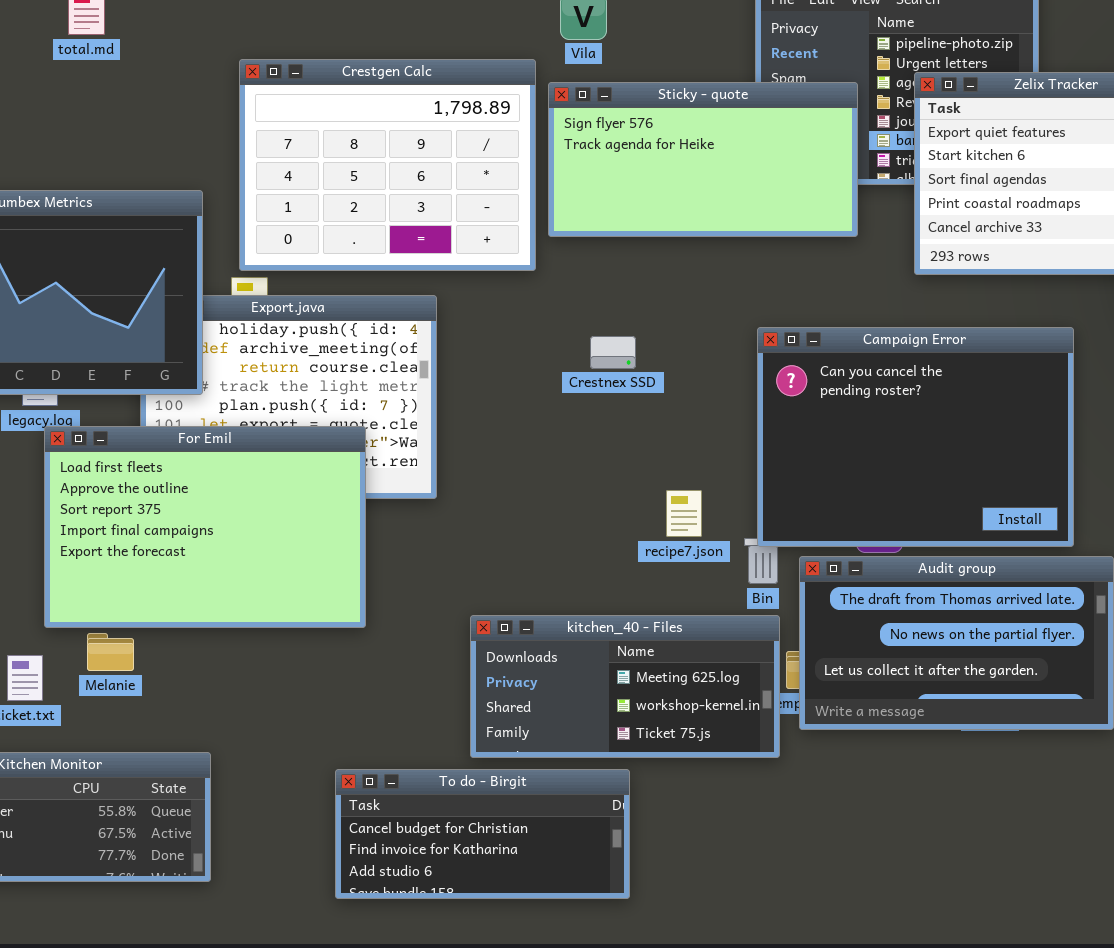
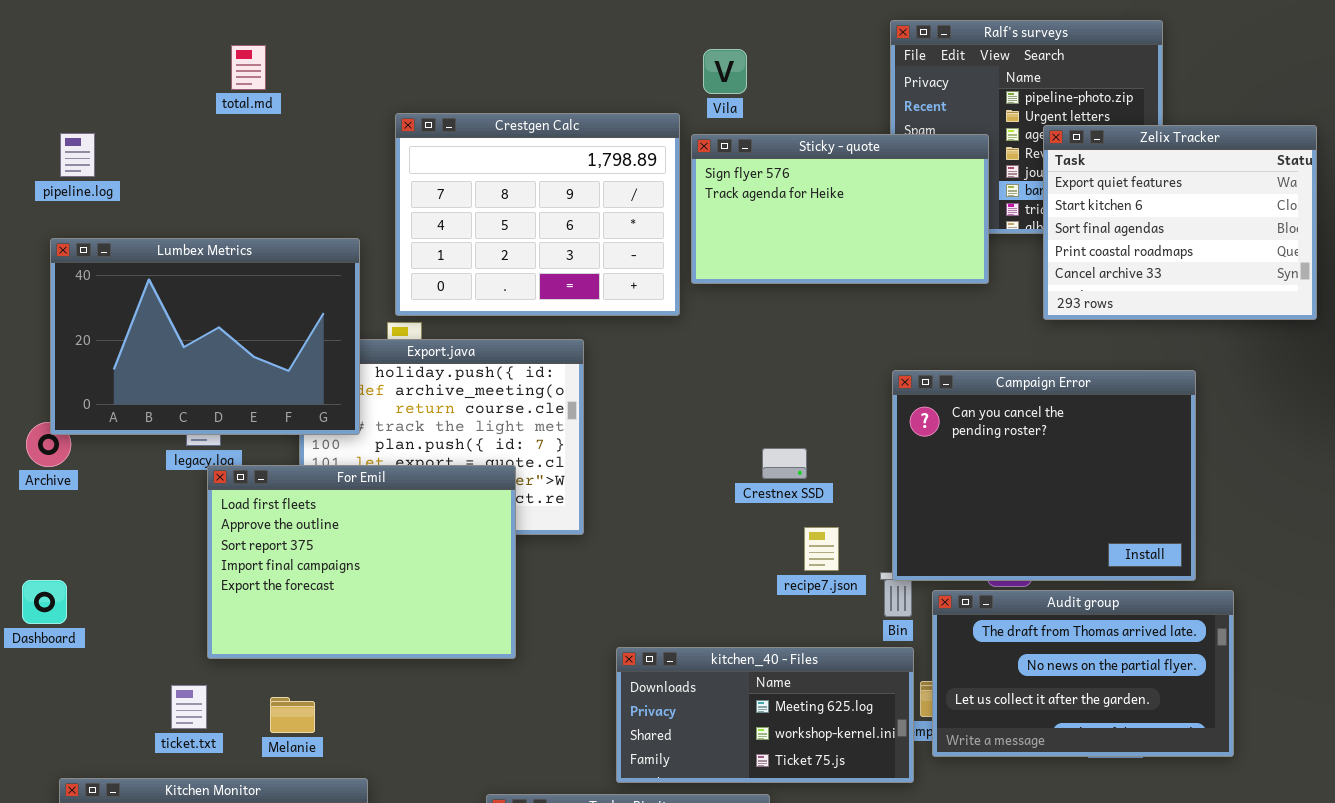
Crestnex SSD: [590,336,636,369] -> [762,448,807,479], moved
Melanie: [87,633,134,671] -> [270,697,315,733], moved

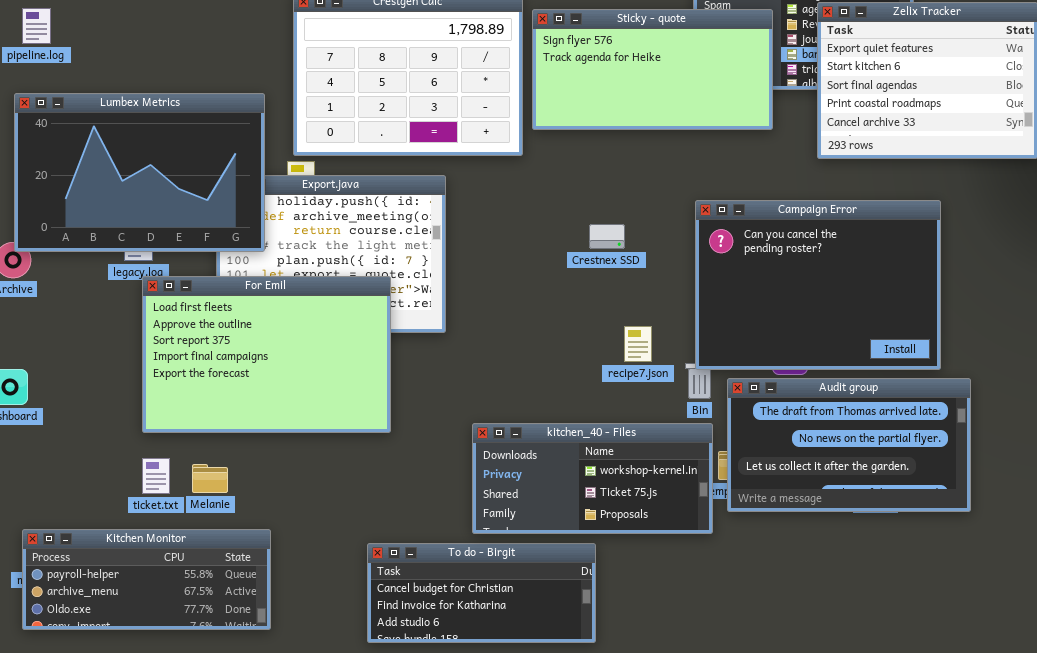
Crestnex SSD: [762,448,807,479] -> [589,224,625,249], moved
kitchen_40 - Files: [616,647,914,783] -> [472,423,713,534], scrolled down 1 row
ticket.txt: [171,685,207,729] -> [142,458,170,494], moved

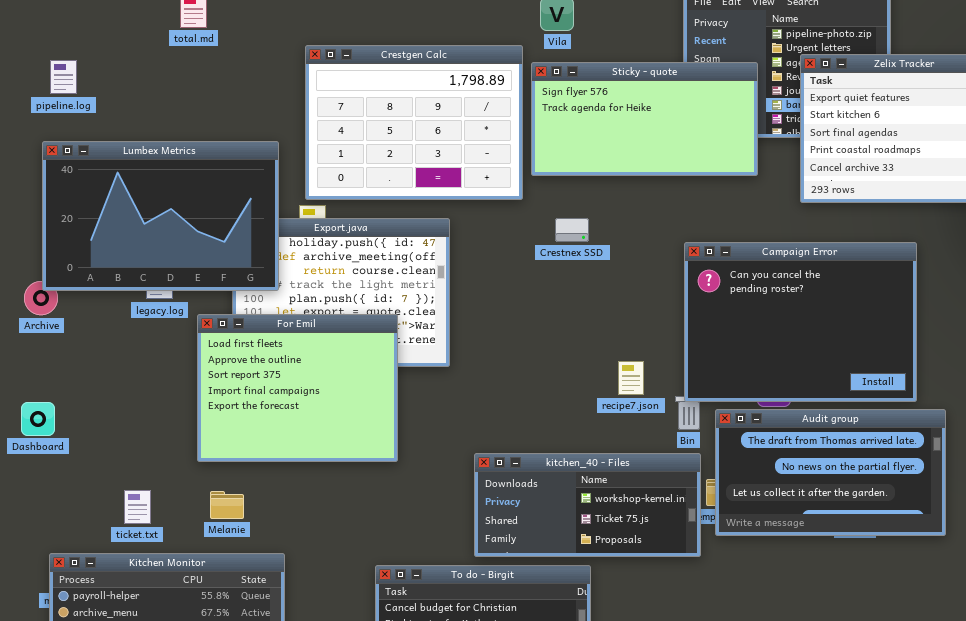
Crestnex SSD: [589,224,625,249] -> [555,218,589,242], moved
For Emil: [142,276,391,433] -> [197,314,398,462], resized
ticket.txt: [142,458,170,494] -> [124,490,151,524], moved

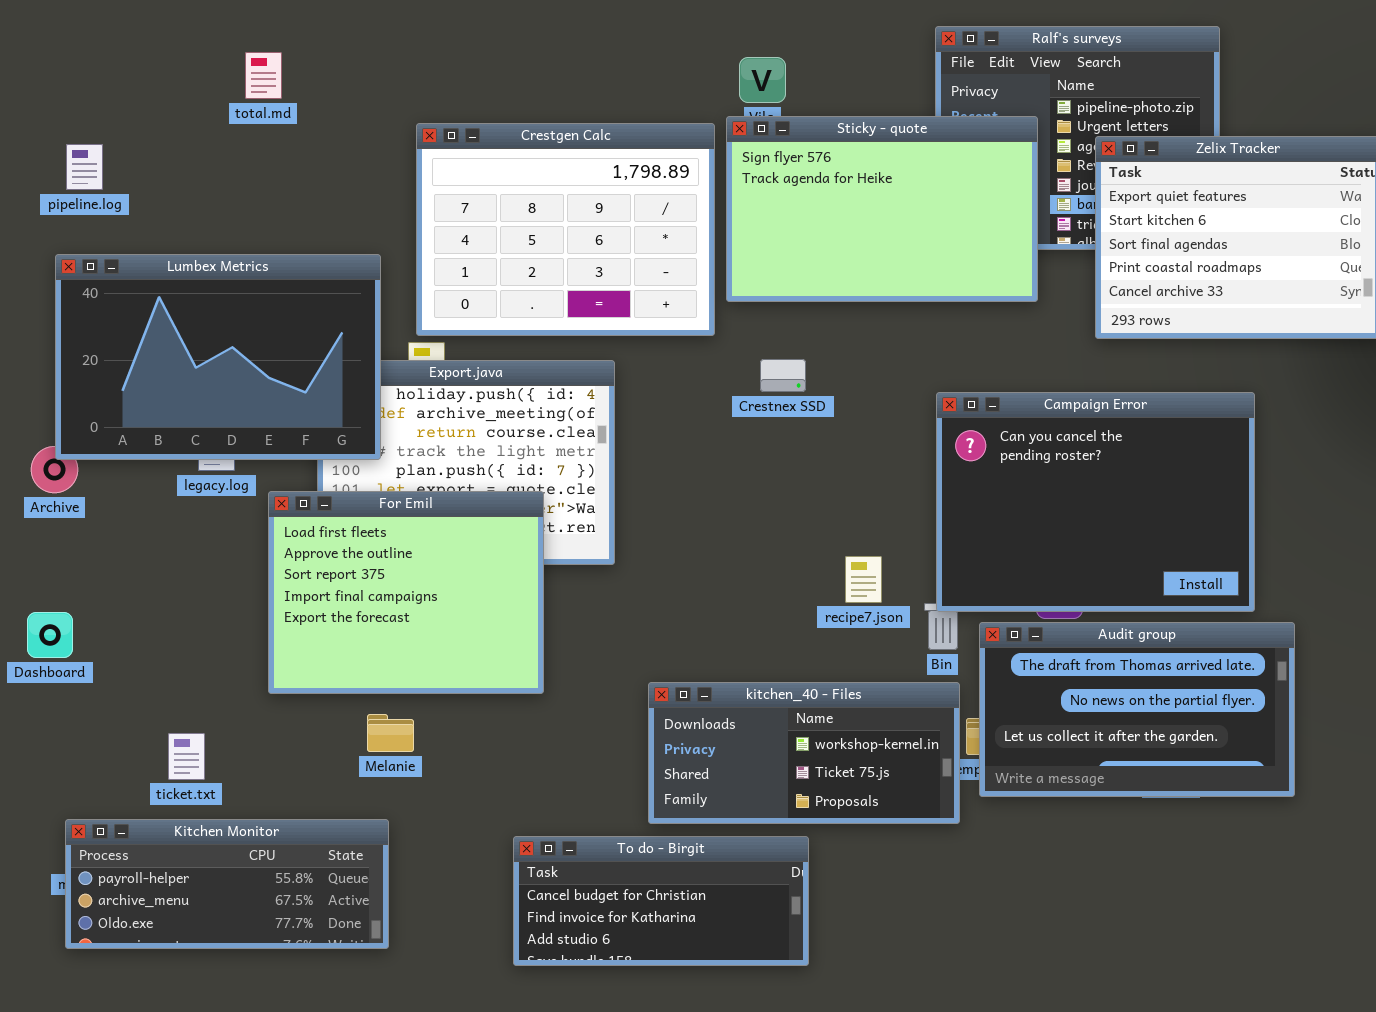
Sticky - quote: [531,62,758,176] -> [726,116,1038,302], resized
Melanie: [210,491,244,519] -> [367,714,414,752], moved

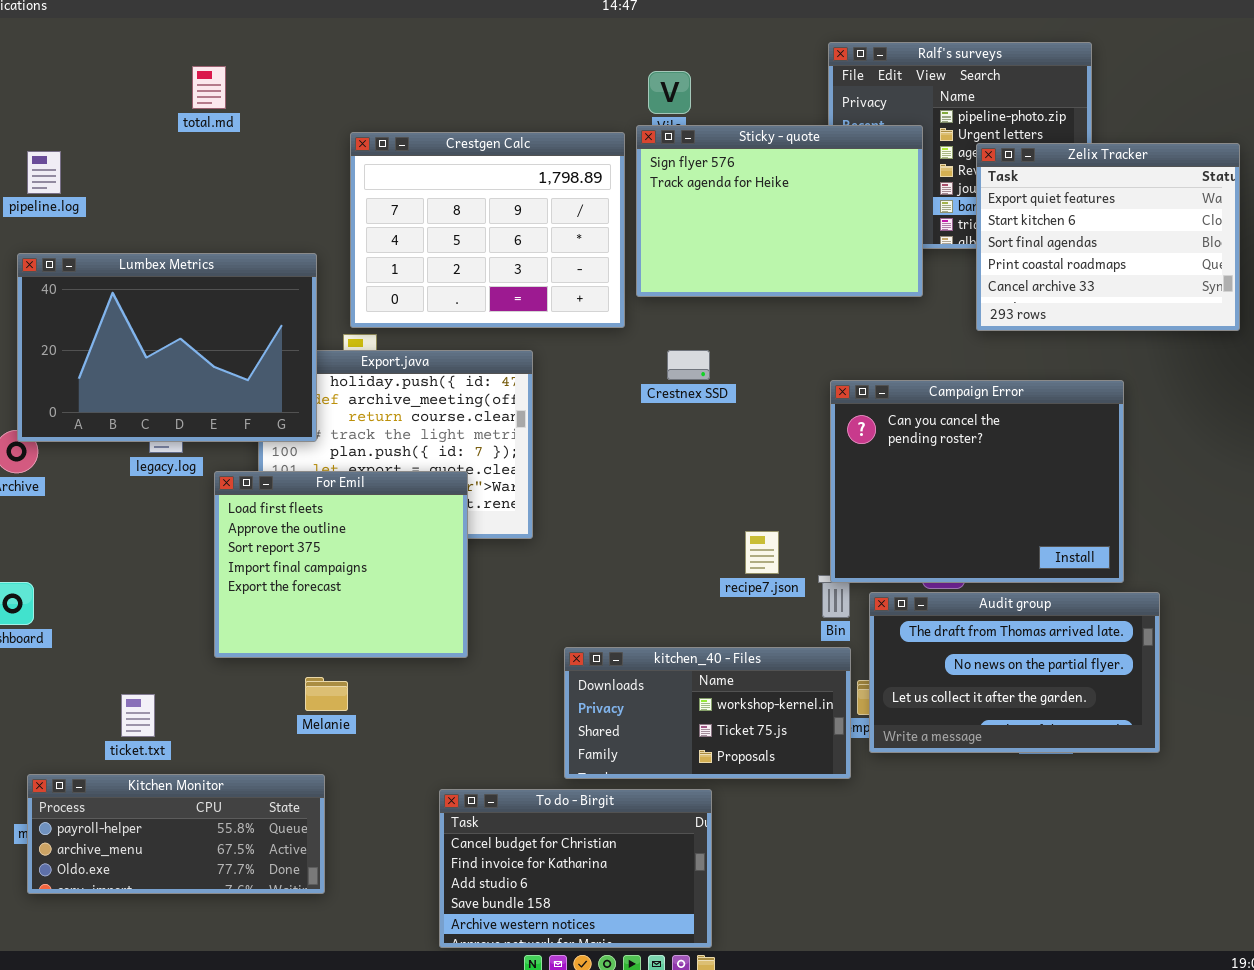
To do - Birgit: [513,836,809,966] -> [439,789,712,948], resized

